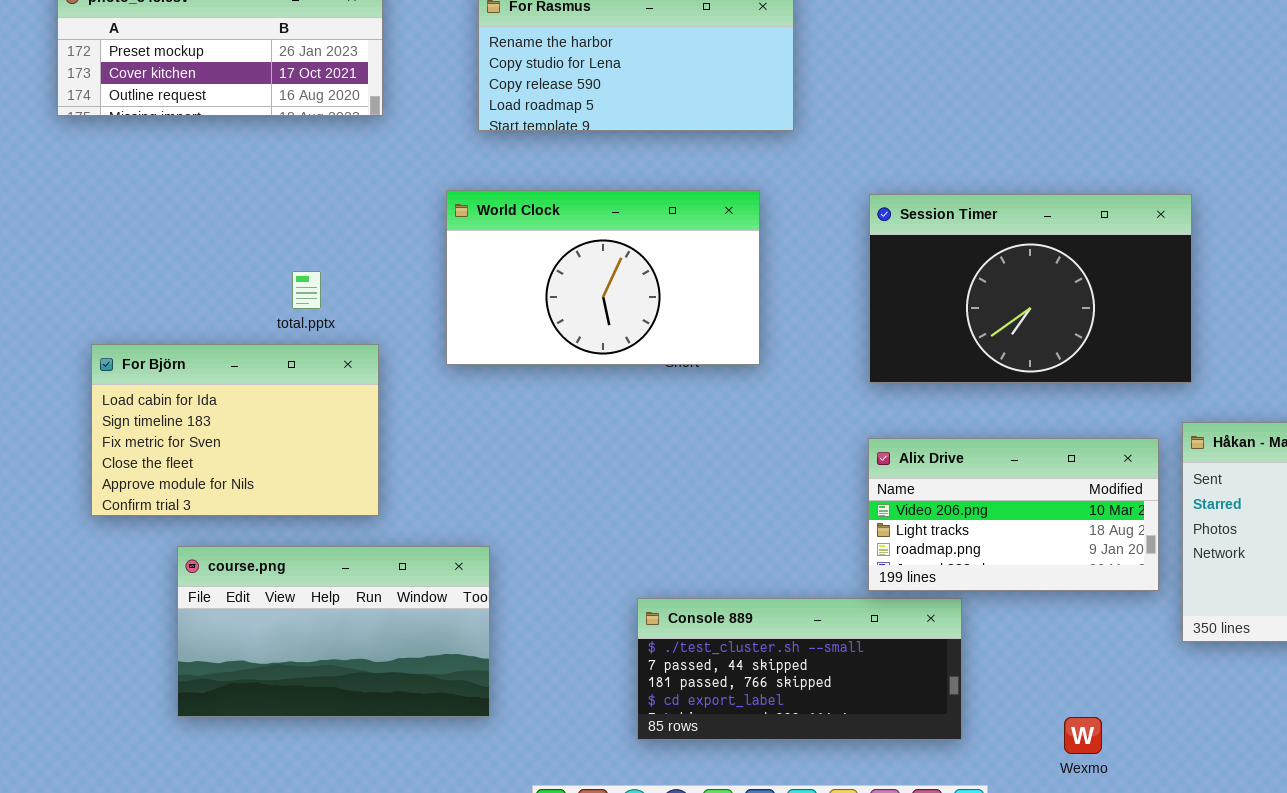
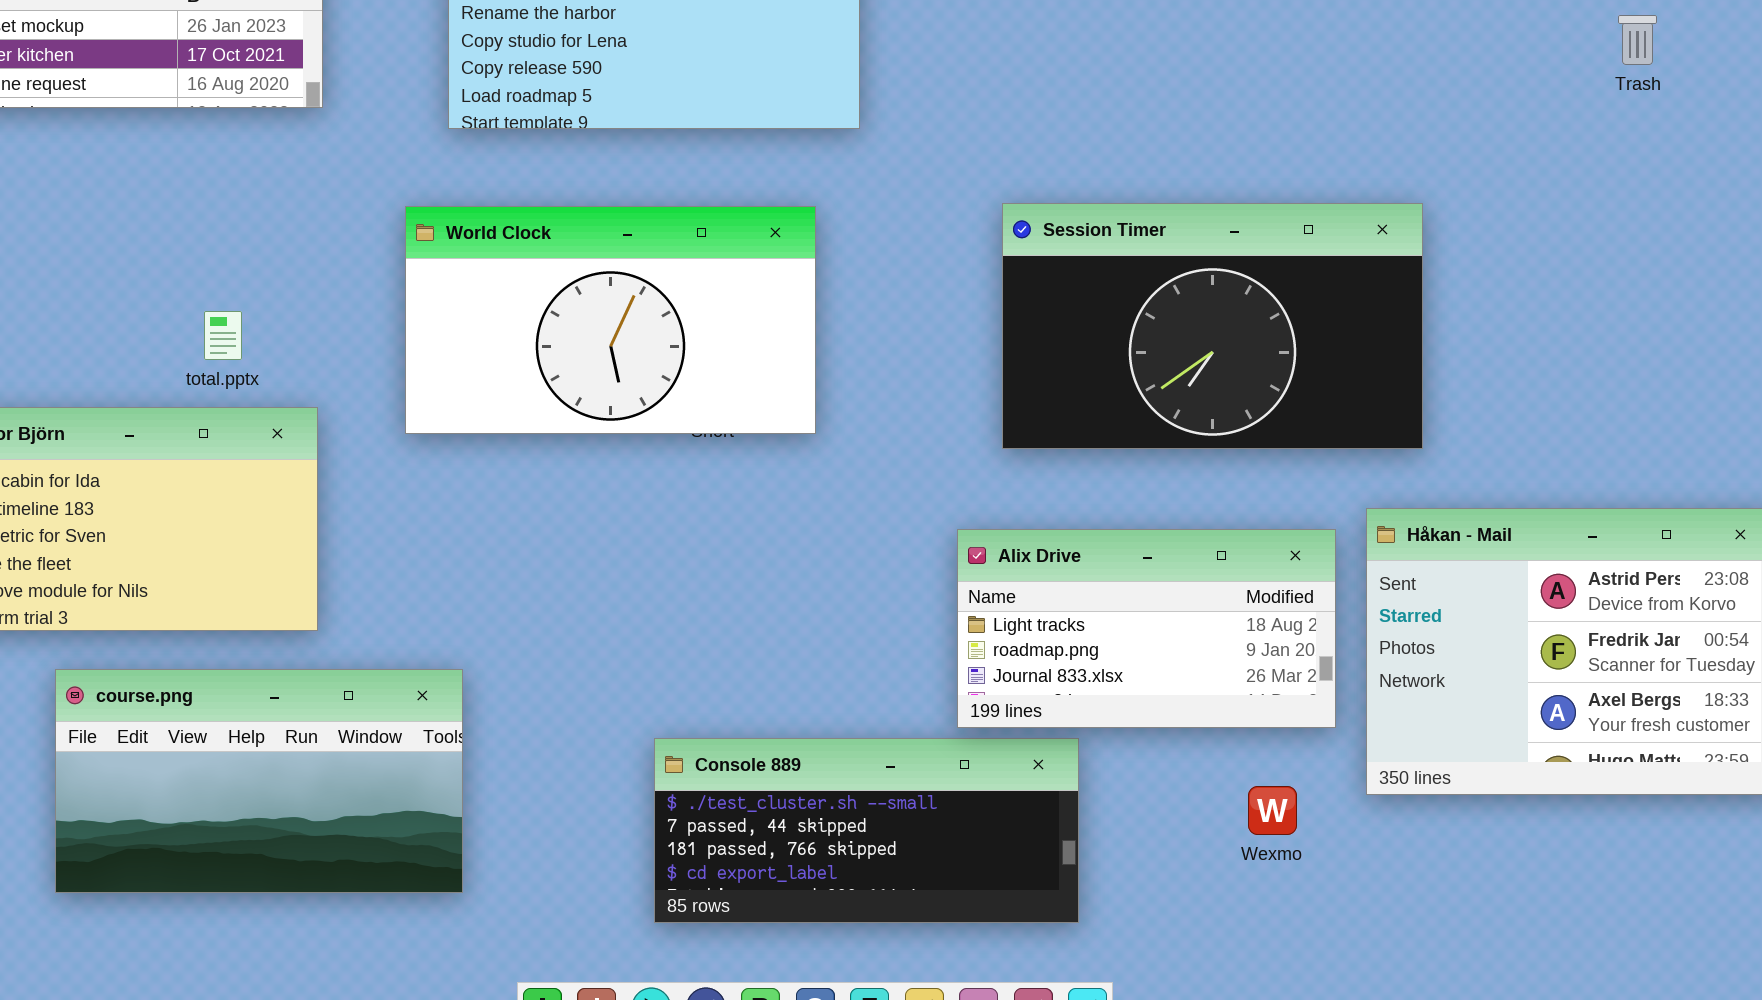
Session Timer: [869,194,1192,383] -> [1002,203,1423,449], moved
Alix Drive: [868,438,1159,591] -> [957,529,1336,728], scrolled down 1 row
Wexmo: [1064,717,1102,754] -> [1248,786,1297,835], moved

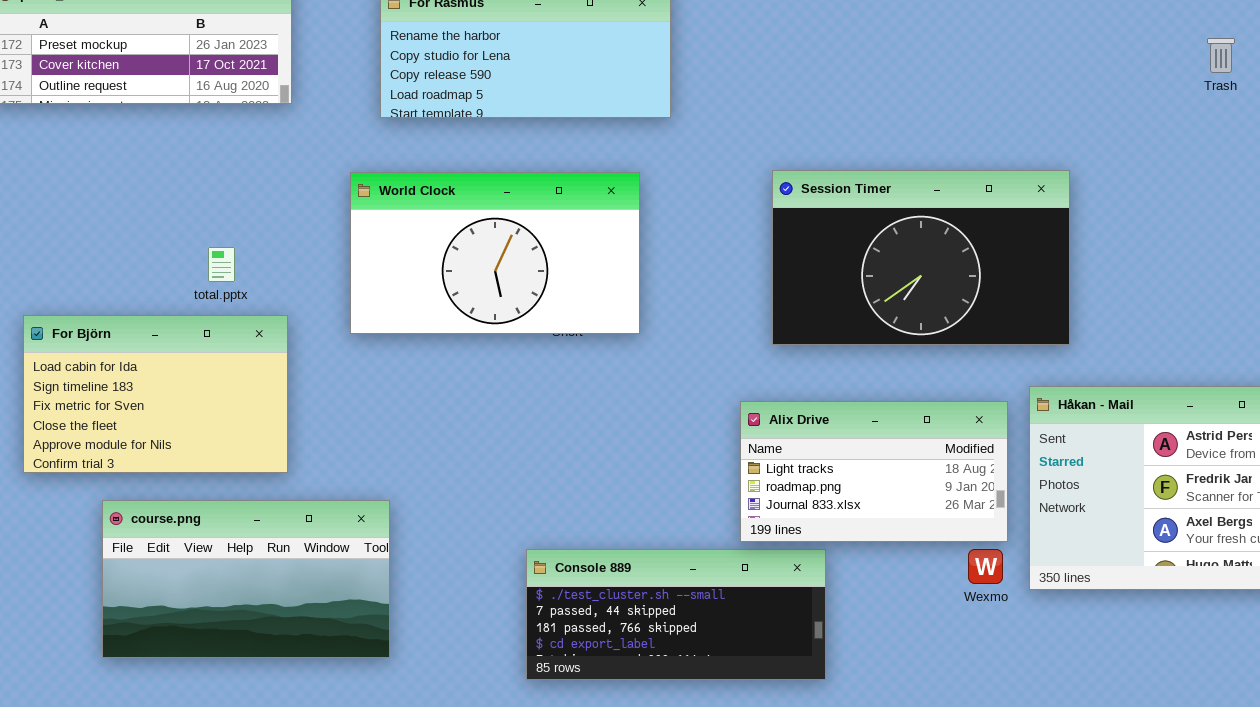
Wexmo: [1248,786,1297,835] -> [968,549,1003,584], moved

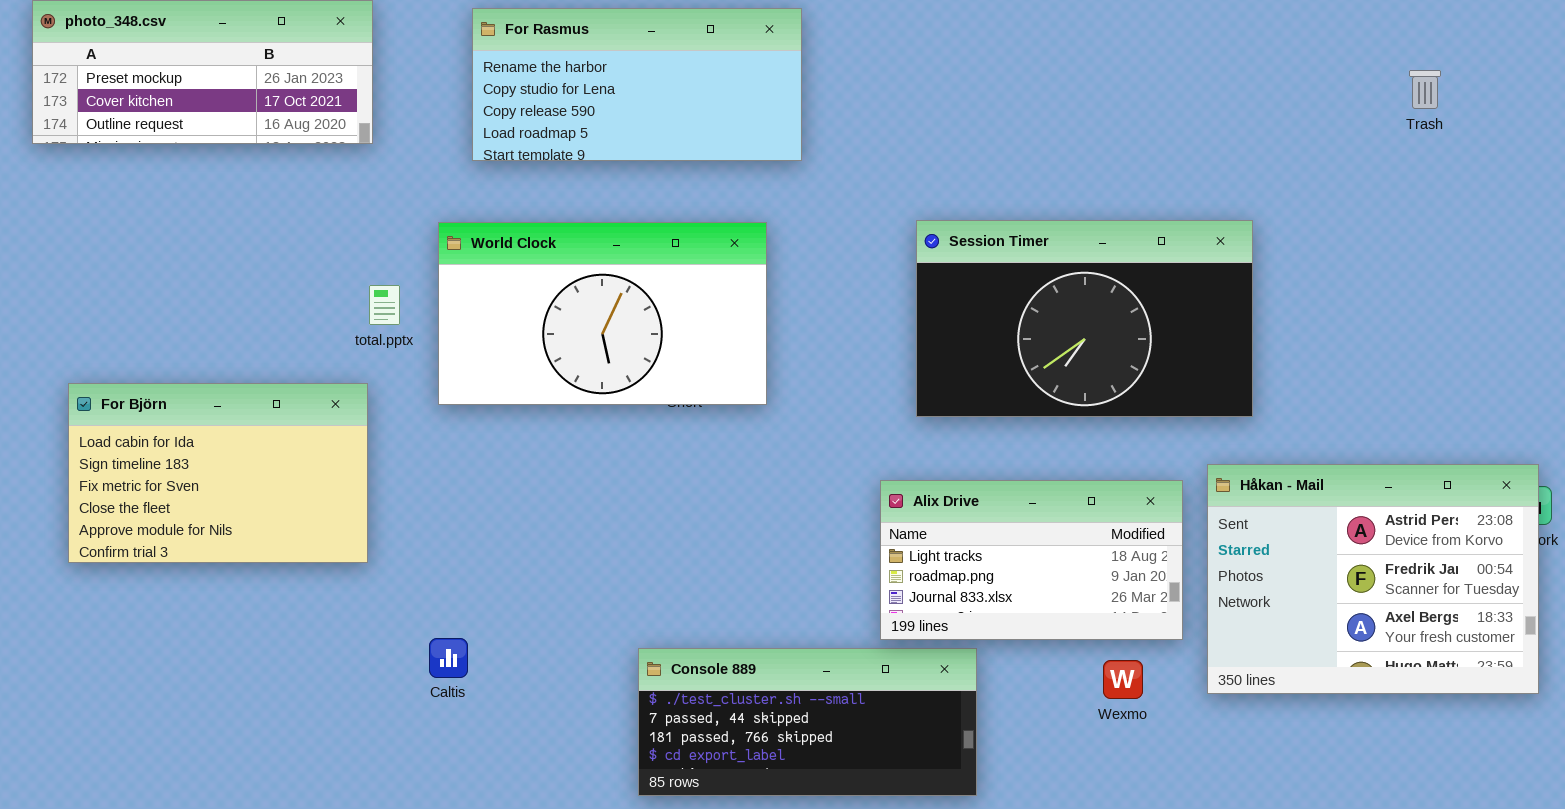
total.pptx: [208,247,235,282] -> [369,285,400,325], moved
course.png: [102,500,390,658] -> none, closed
Wexmo: [968,549,1003,584] -> [1103,660,1143,699], moved

